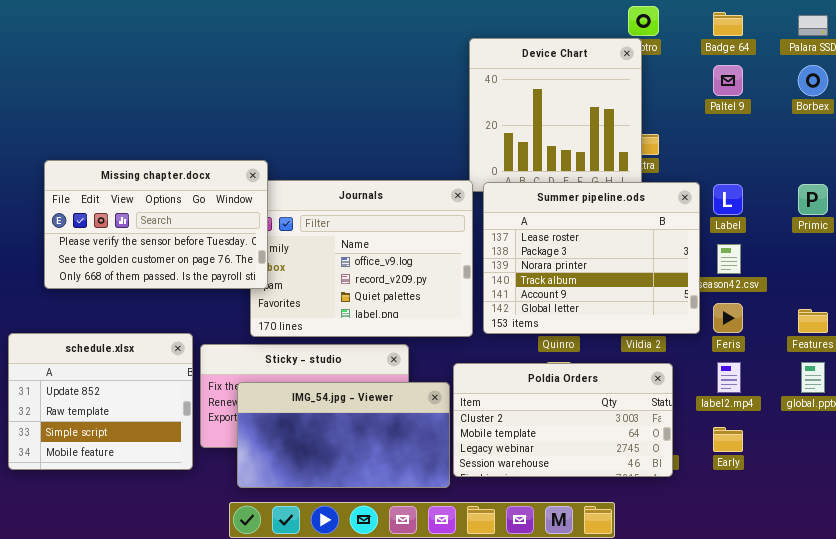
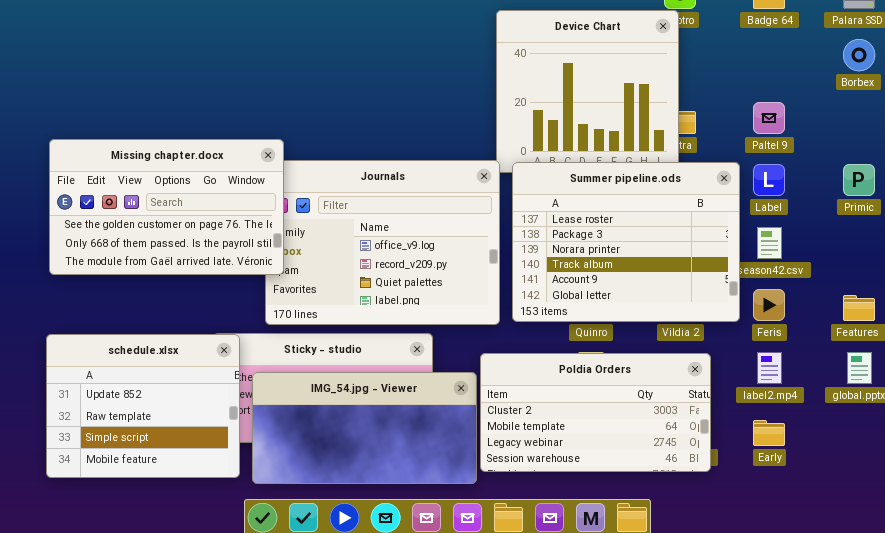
Paltel 9: [713,65,743,96] -> [753,102,785,134], moved
Missing chapter.docx: [44,160,268,289] -> [49,139,284,275], scrolled down 1 row
schedule.xlsx: [8,333,193,470] -> [46,334,240,478], moved

